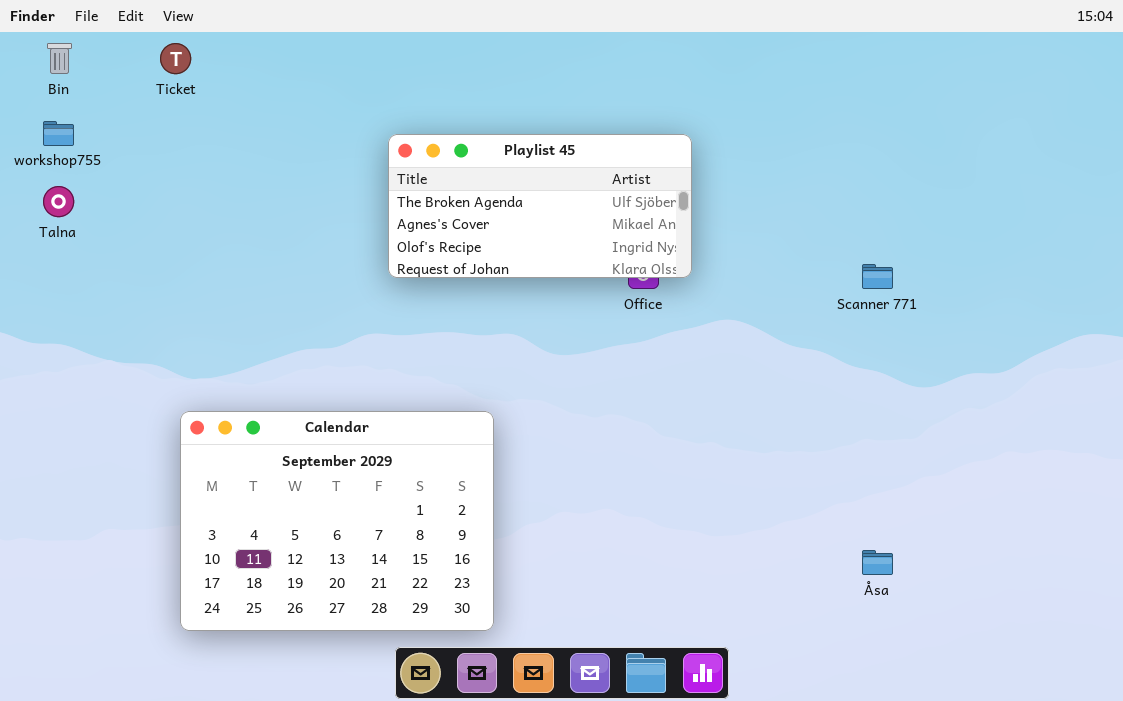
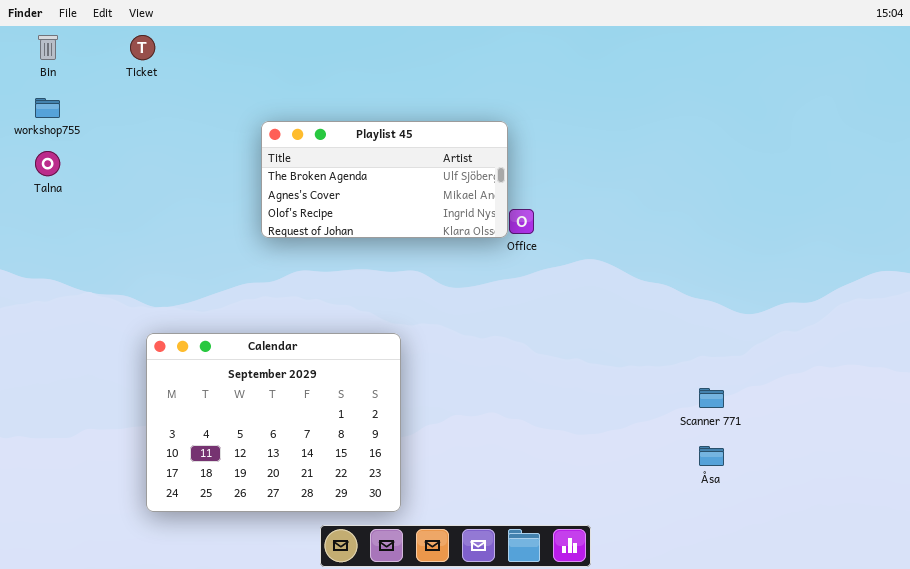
Playlist 45: [388,134,692,278] -> [261,121,508,238], moved
Scanner 771: [862,264,893,289] -> [699,388,724,408], moved

